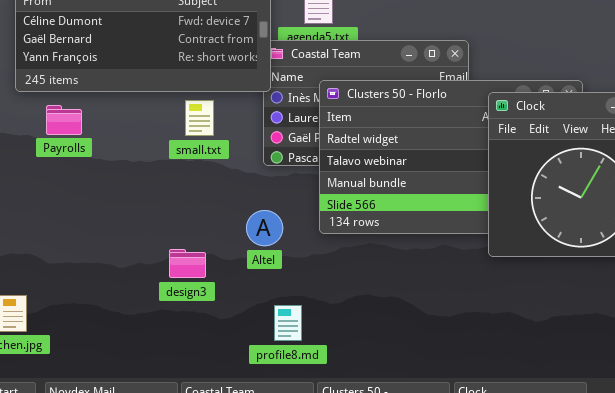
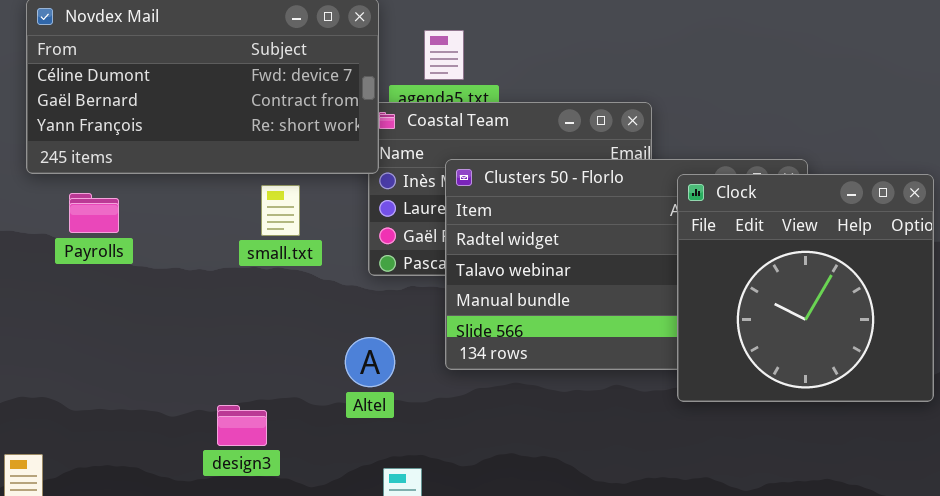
design3: [169,249,206,278] -> [217,405,267,446], moved

